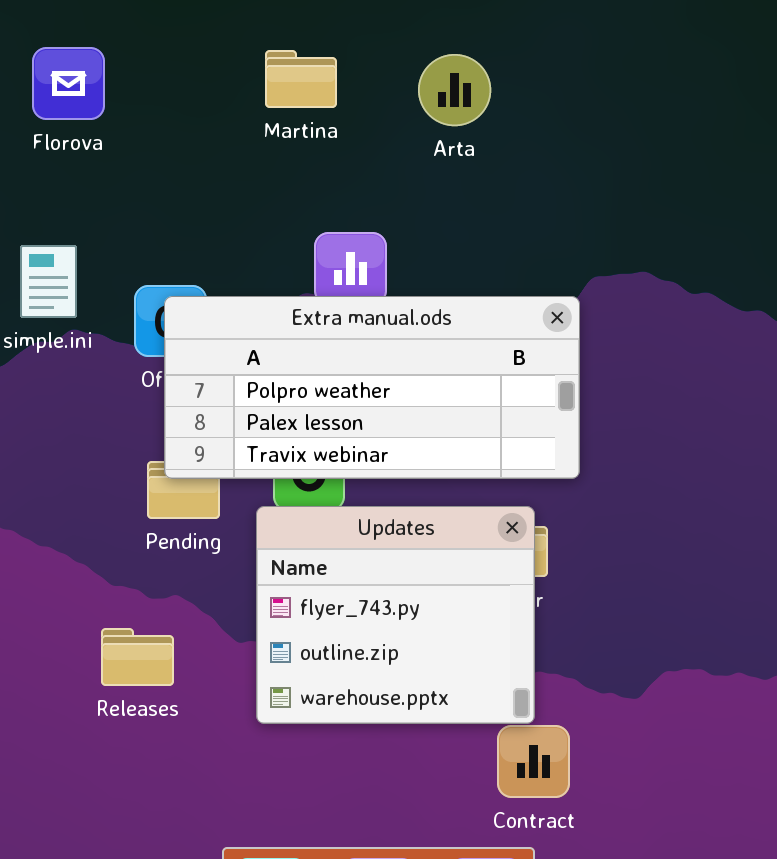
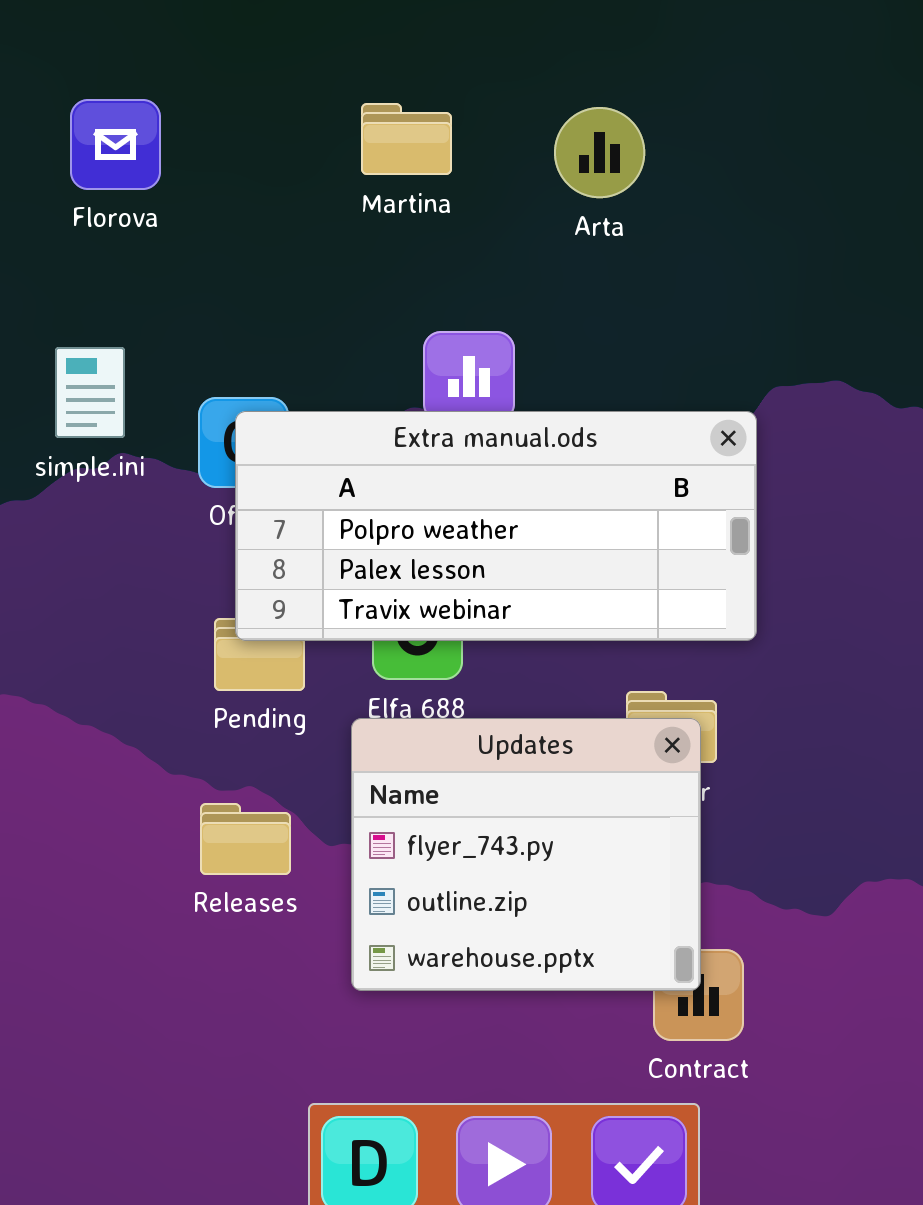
Updates: [256,506,535,724] -> [351,718,701,991], moved
Releases: [101,628,174,686] -> [200,803,291,875], moved

